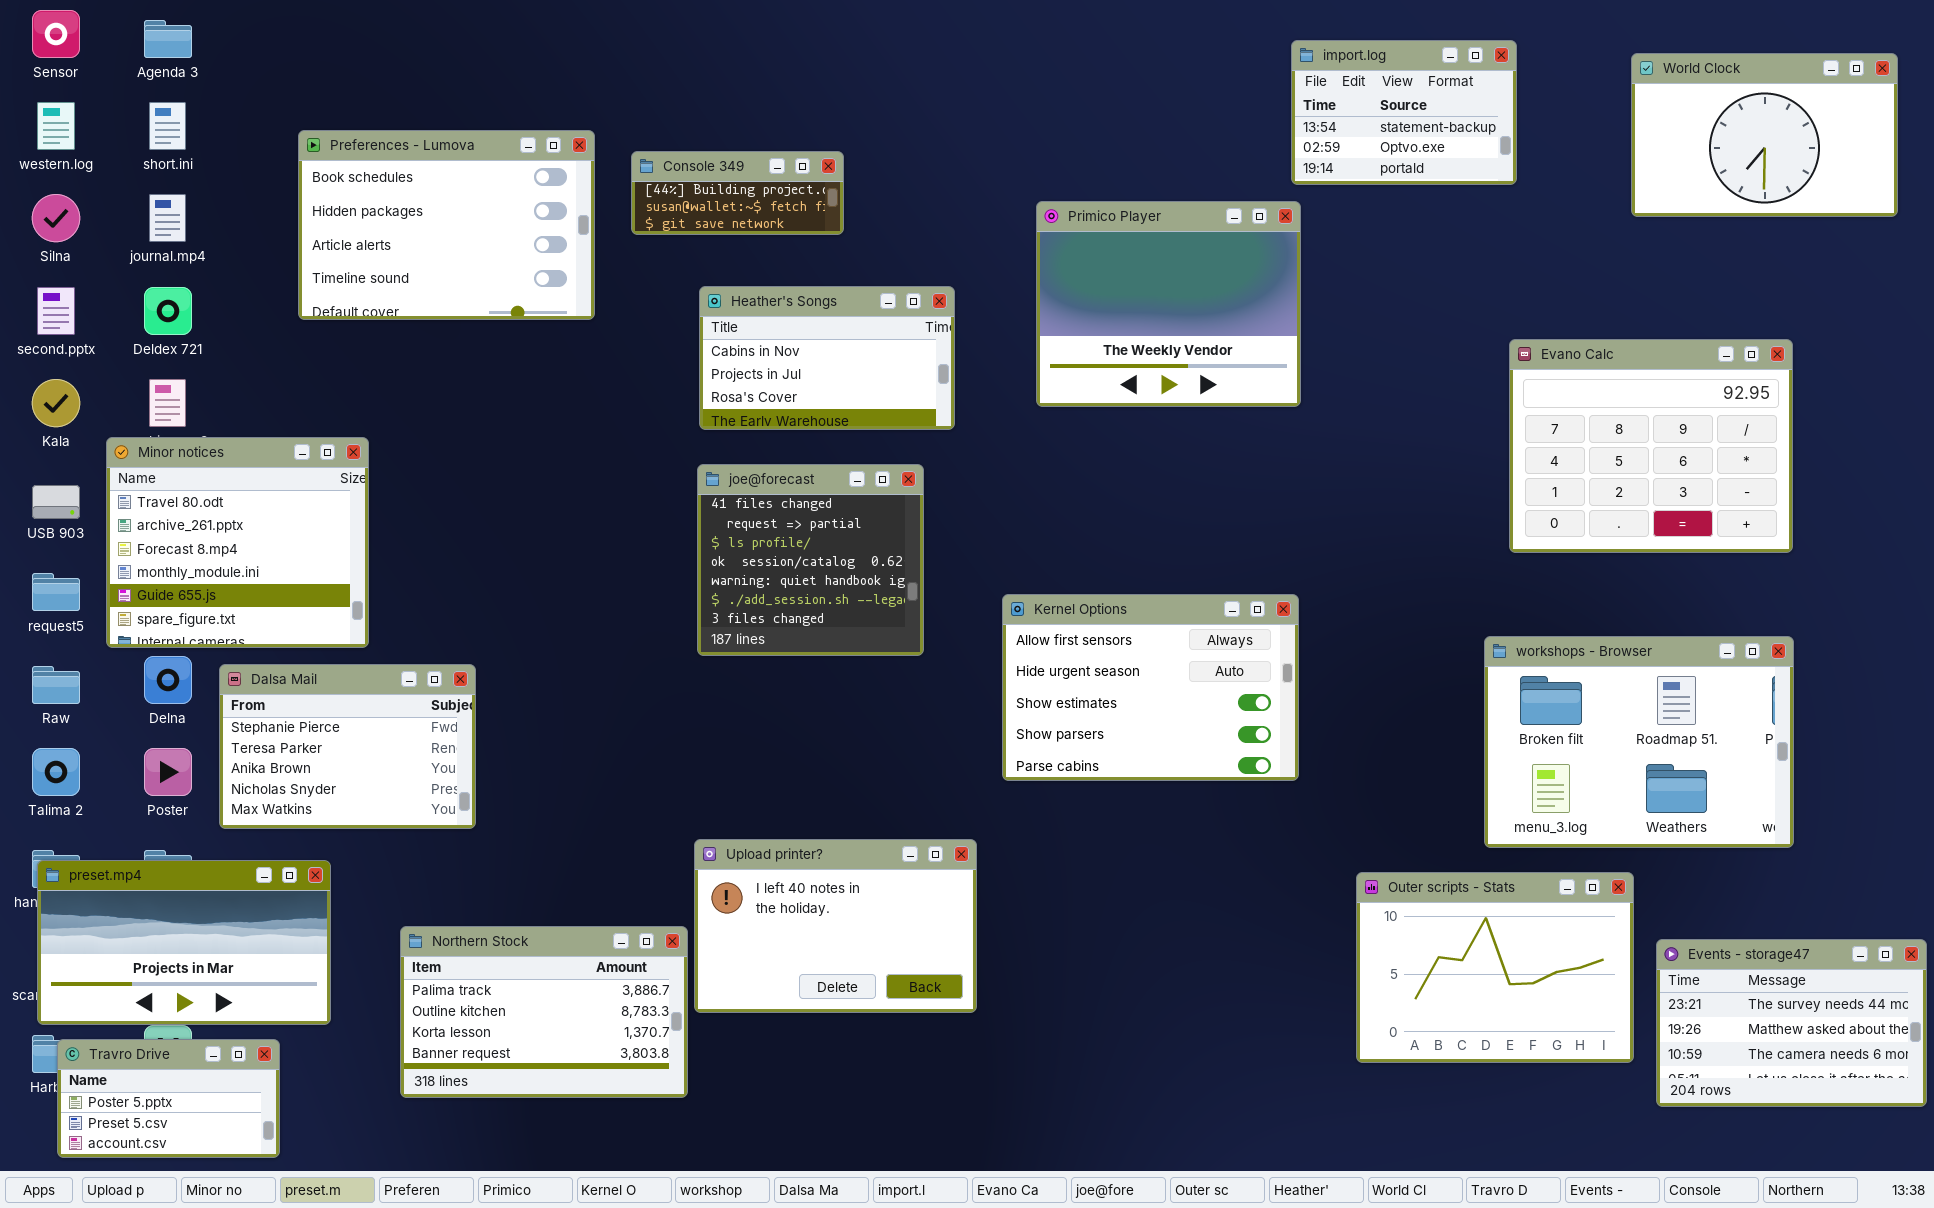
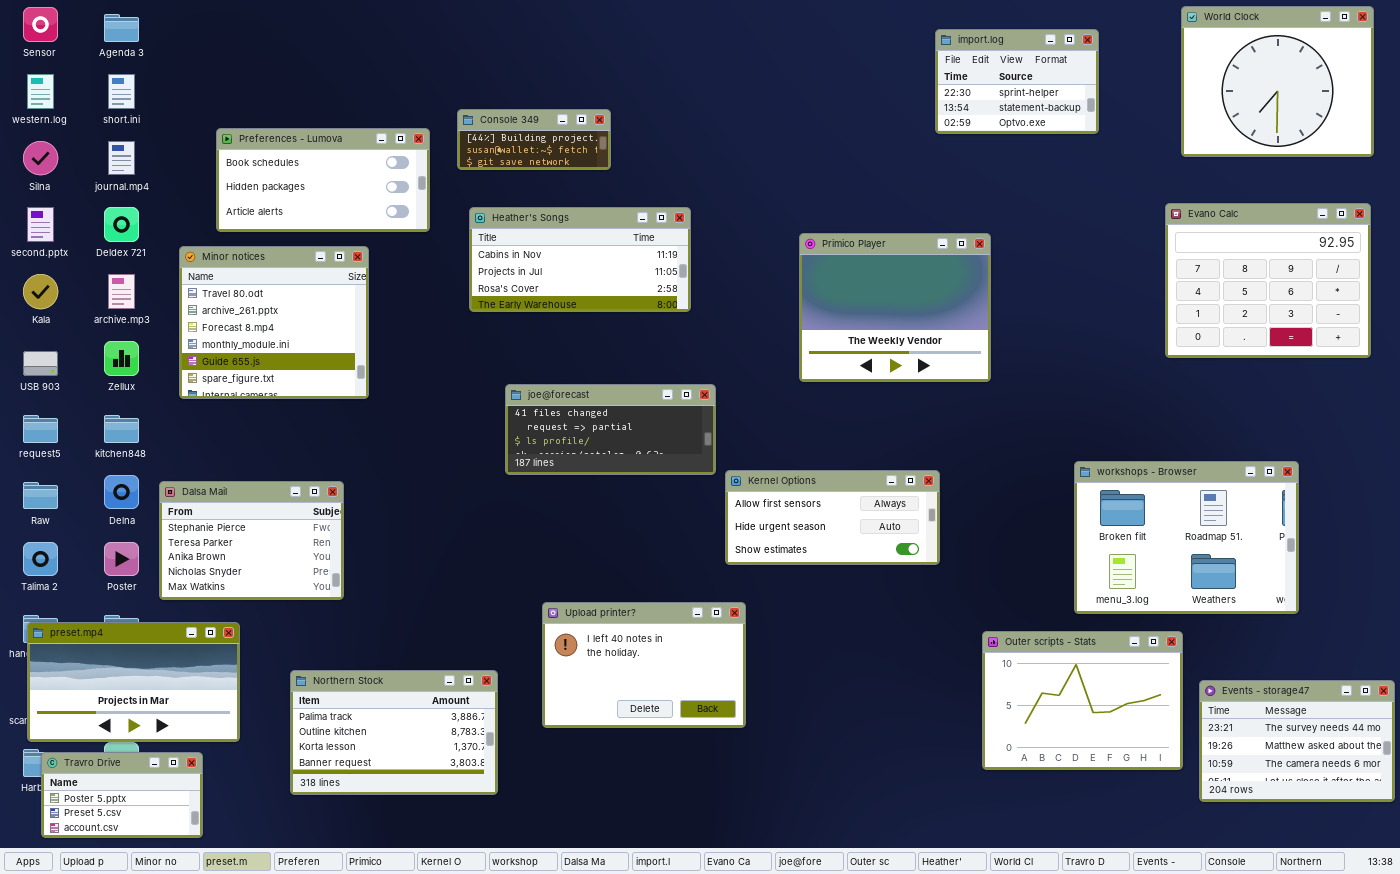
import.log: [1291,40,1517,185] -> [935,29,1099,134], scrolled up 1 row
World Clock: [1631,53,1898,217] -> [1181,6,1374,157], resized
Preferences - Lumova: [298,130,595,320] -> [216,128,430,232], resized
Primico Player: [1036,201,1301,407] -> [799,233,991,382], moved
Heather's Songs: [699,286,955,430] -> [469,207,691,312], resized
Evano Calc: [1509,339,1793,553] -> [1165,203,1371,358], moved
Minor notices: [106,437,369,648] -> [179,246,369,399], moved
joe@forecast: [697,464,924,656] -> [505,384,716,475], resized
Kernel Options: [1002,594,1299,781] -> [725,470,940,565], resized
Upload printer?: [694,839,977,1013] -> [542,602,746,728], moved

